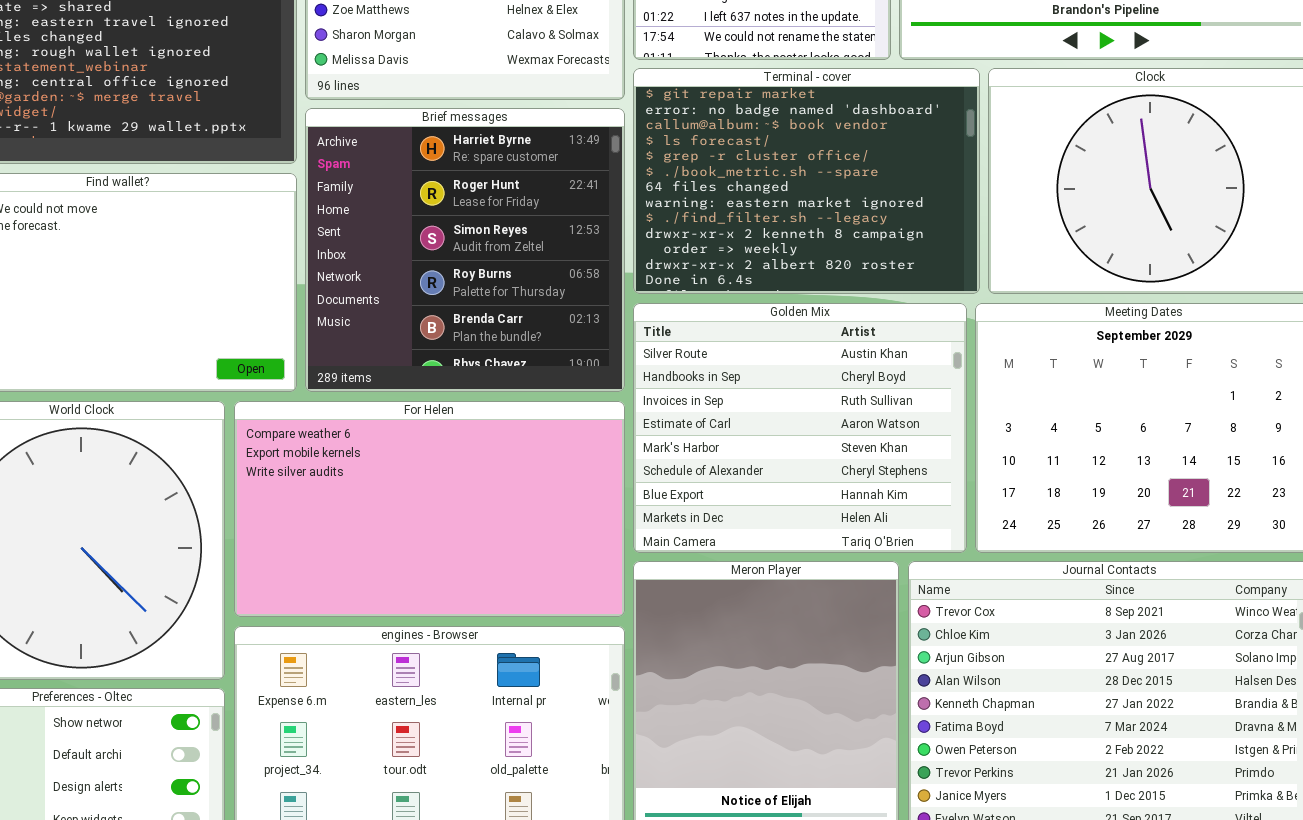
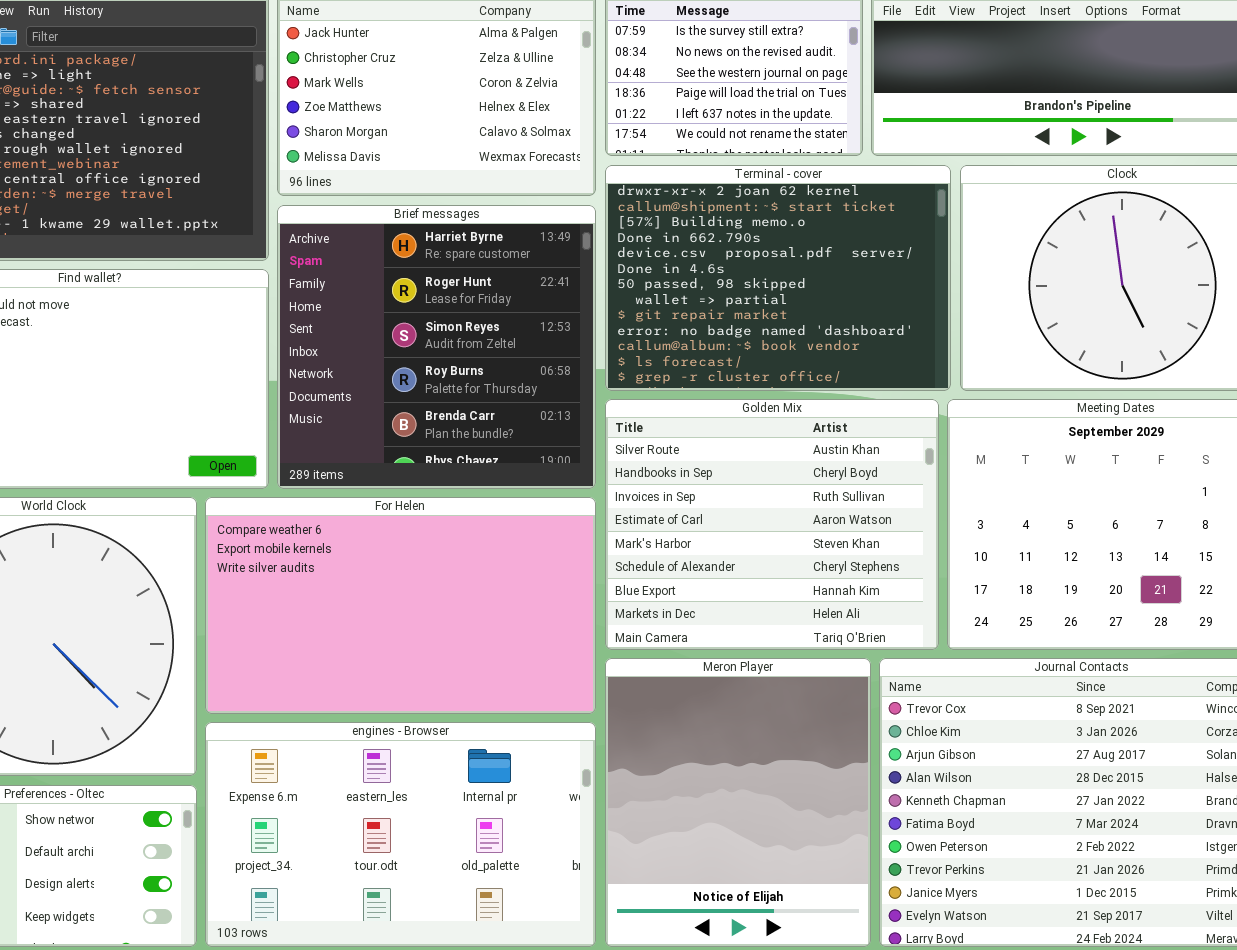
Terminal - cover: [633,68,980,294] -> [605,165,951,391], scrolled up 8 rows

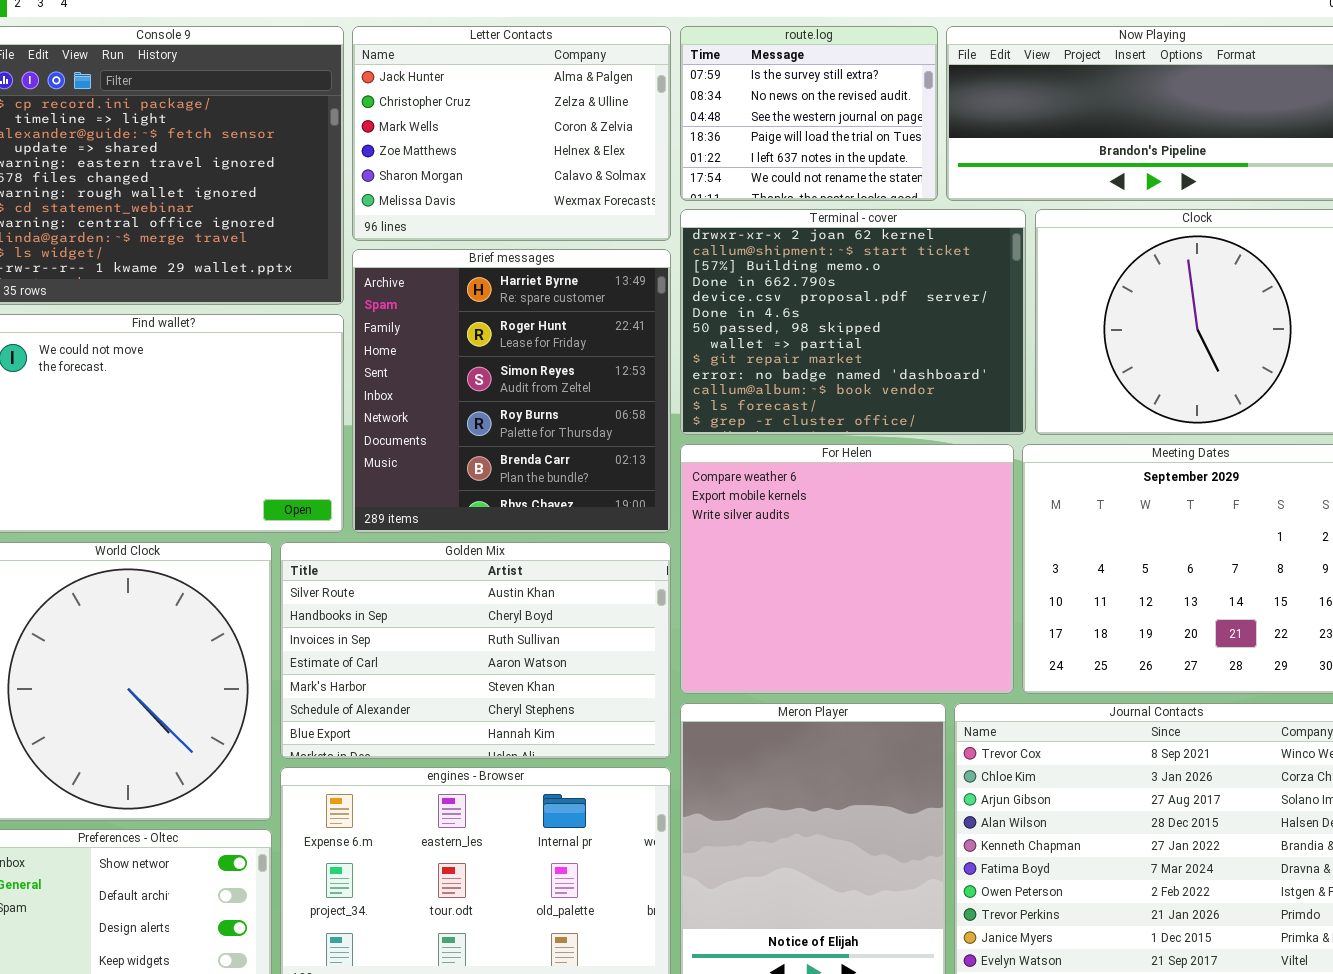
Golden Mix: [605,399,939,650] -> [280,542,671,759], moved, resized
For Helen: [205,497,596,714] -> [680,444,1014,694], moved, resized

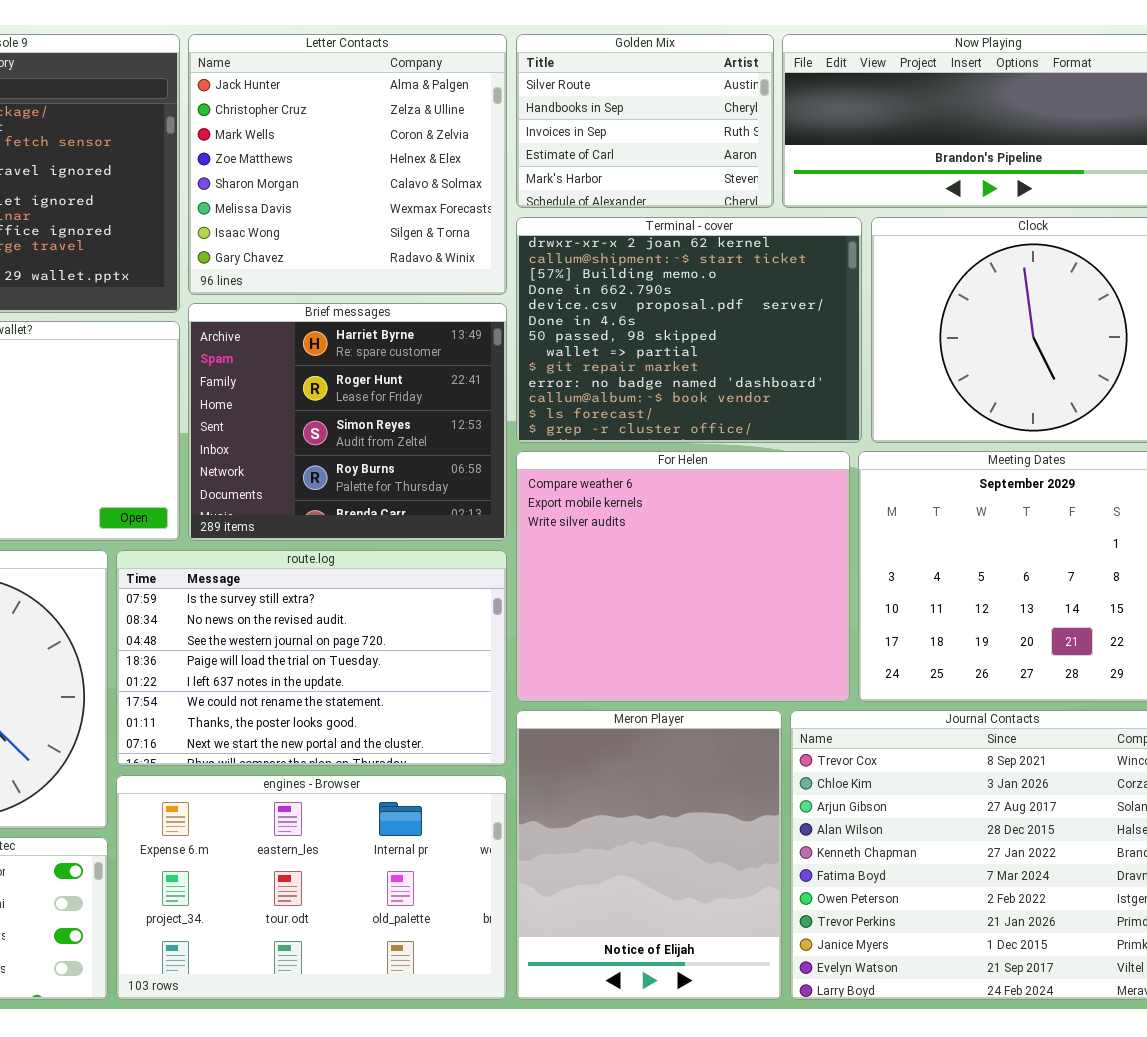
Letter Contacts: [352,26,671,241] -> [188,34,507,295], resized
route.log: [680,26,938,201] -> [116,550,507,766], moved, resized
Brief messages: [352,249,671,533] -> [188,303,507,541], resized
Golden Mix: [280,542,671,759] -> [516,34,774,208], moved, resized

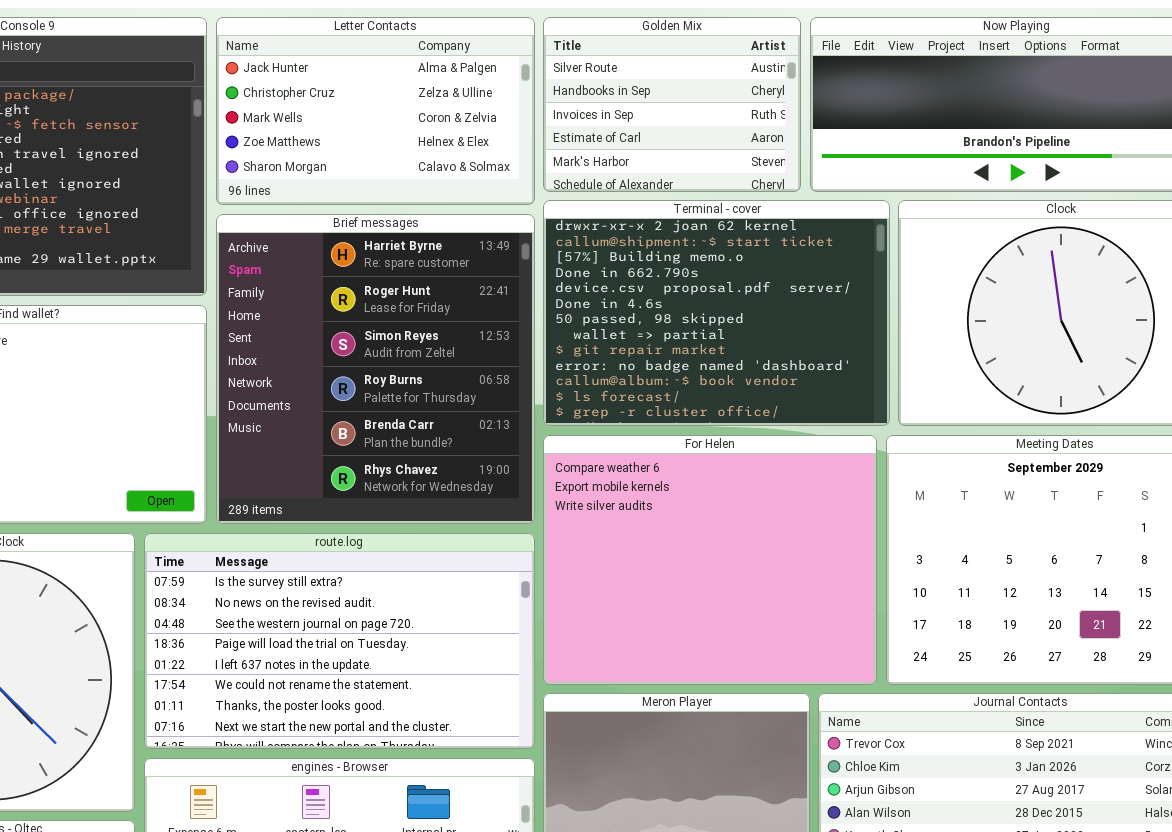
Letter Contacts: [188,34,507,295] -> [216,17,535,205], resized
Brief messages: [188,303,507,541] -> [216,214,535,524], resized

